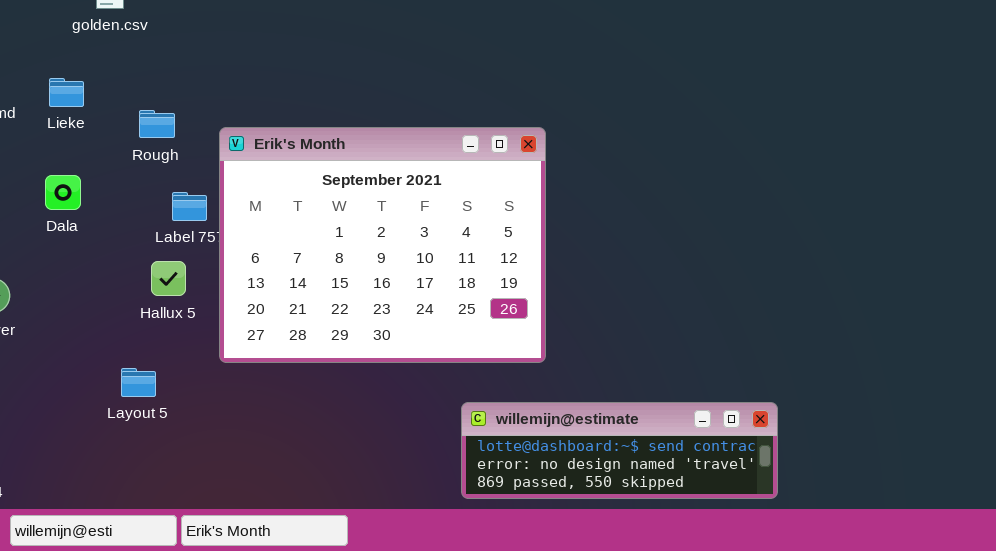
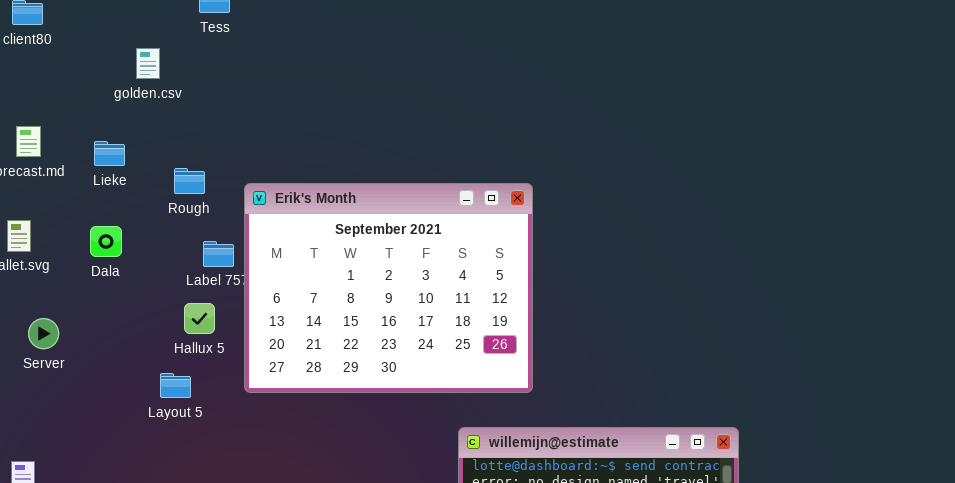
Layout 5: [121,368,156,397] -> [160,373,191,398], moved

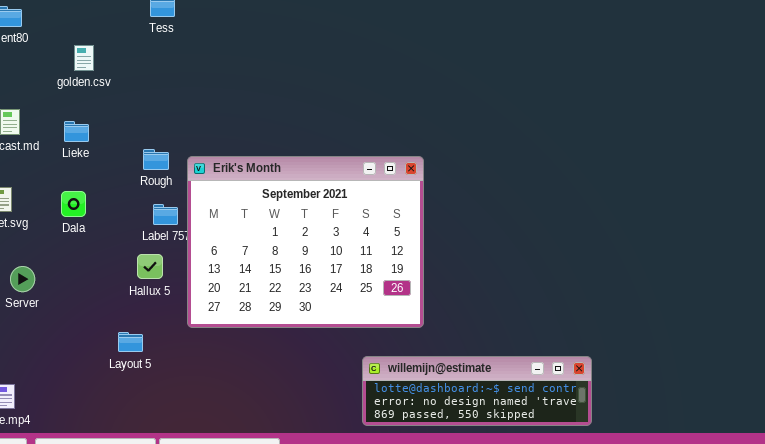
golden.csv: [136,48,160,79] -> [74,45,94,71], moved
Rough: [174,168,205,194] -> [143,149,169,170], moved
Layout 5: [160,373,191,398] -> [118,332,143,352], moved

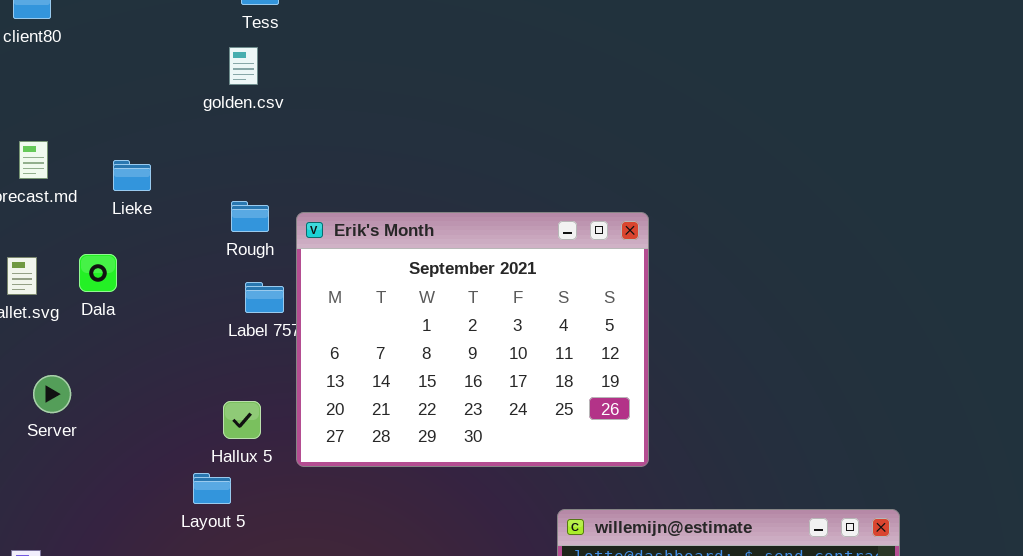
golden.csv: [74,45,94,71] -> [229,47,258,85], moved
Dala: [61,191,86,217] -> [79,254,117,292], moved
Hallux 5: [137,254,163,279] -> [223,401,261,439], moved

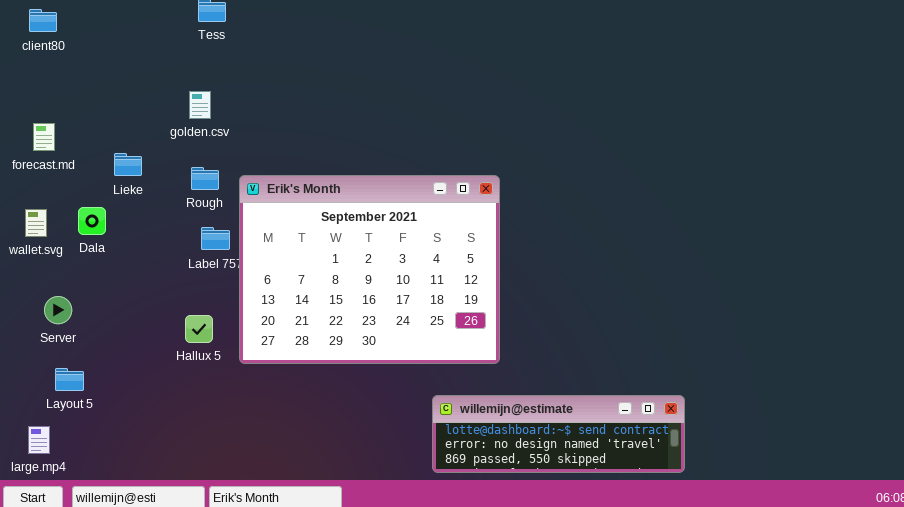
golden.csv: [229,47,258,85] -> [189,91,211,119], moved
Lieke: [113,160,151,191] -> [114,153,142,176], moved
Layout 5: [193,473,231,504] -> [55,368,84,391], moved

